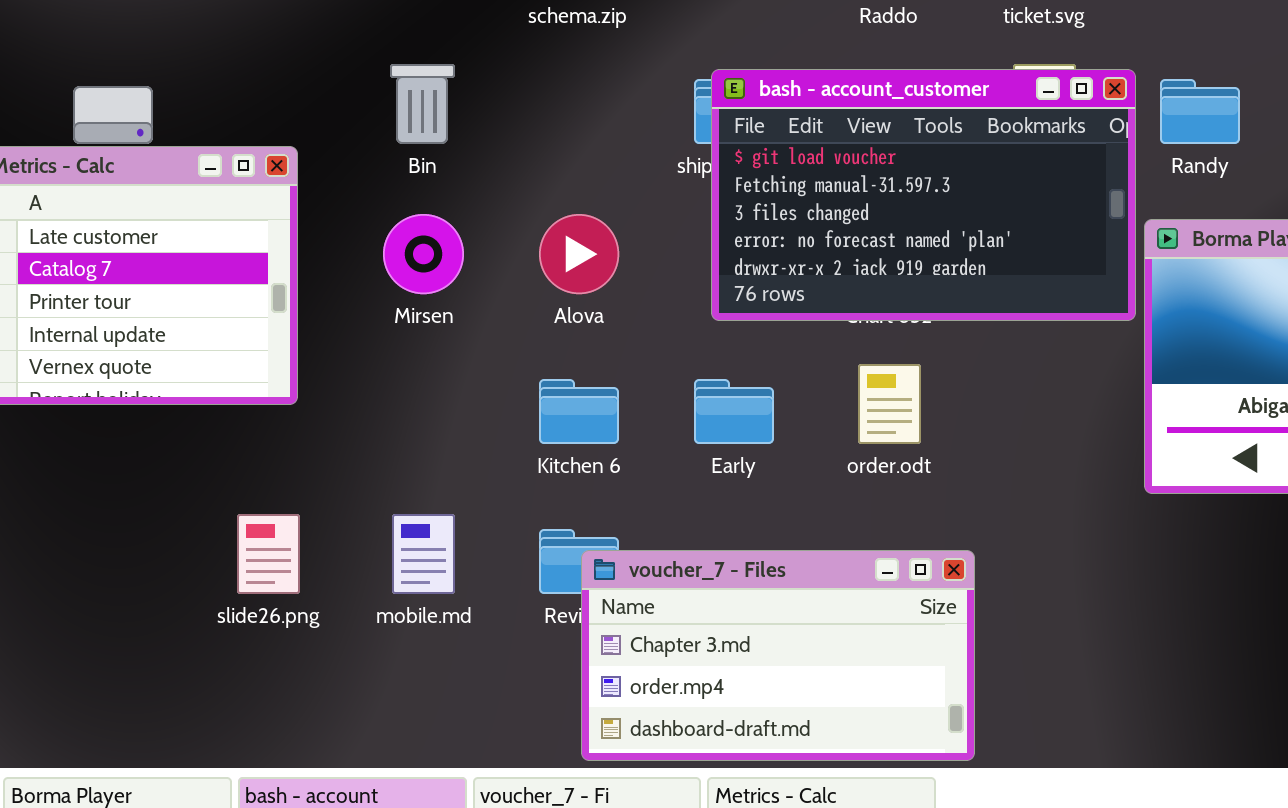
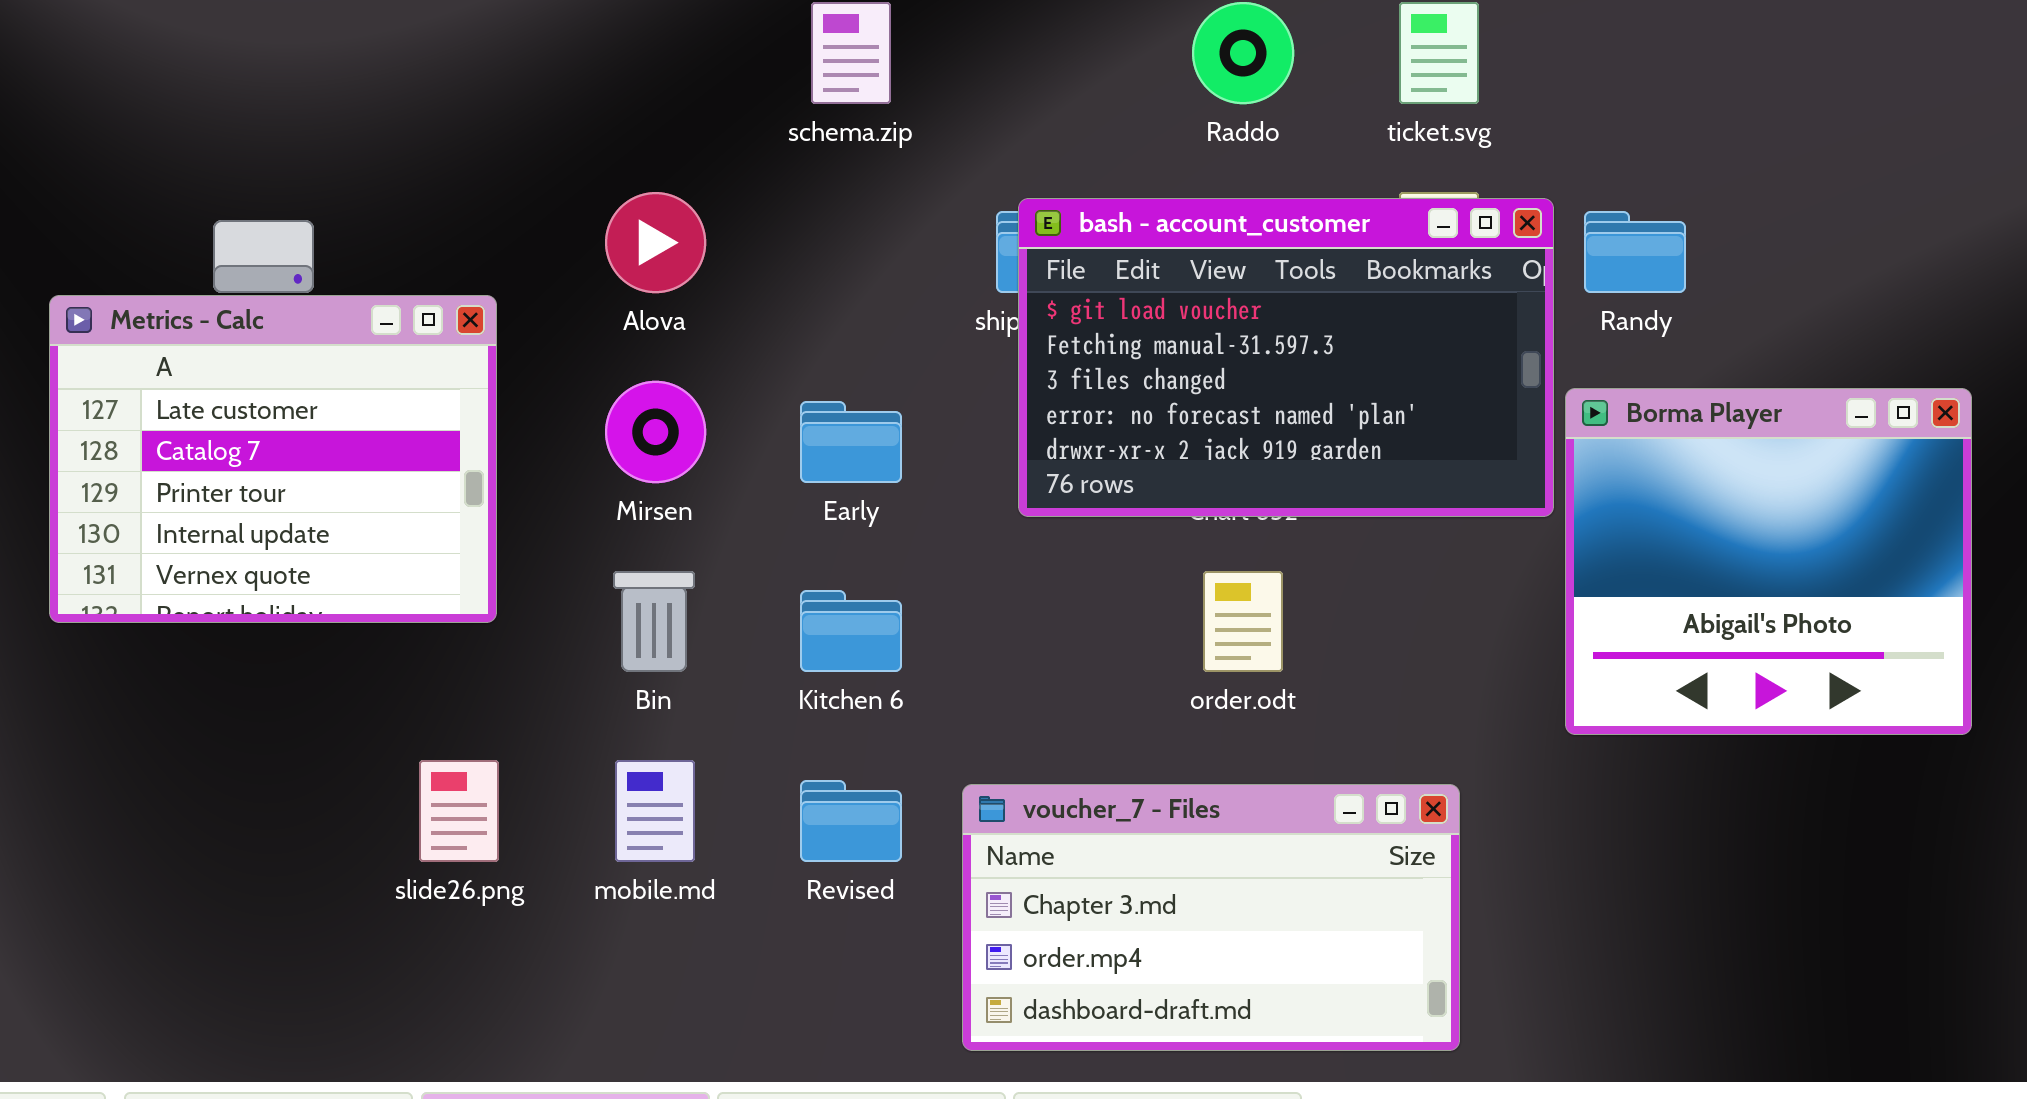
Bin: [390,64,455,144] -> [613,571,695,672], moved
Alova: [539,214,619,294] -> [605,192,706,293], moved
Early: [694,379,774,444] -> [800,401,902,483], moved
voucher_7 - Files: [581,550,975,761] -> [962,784,1460,1051], moved

